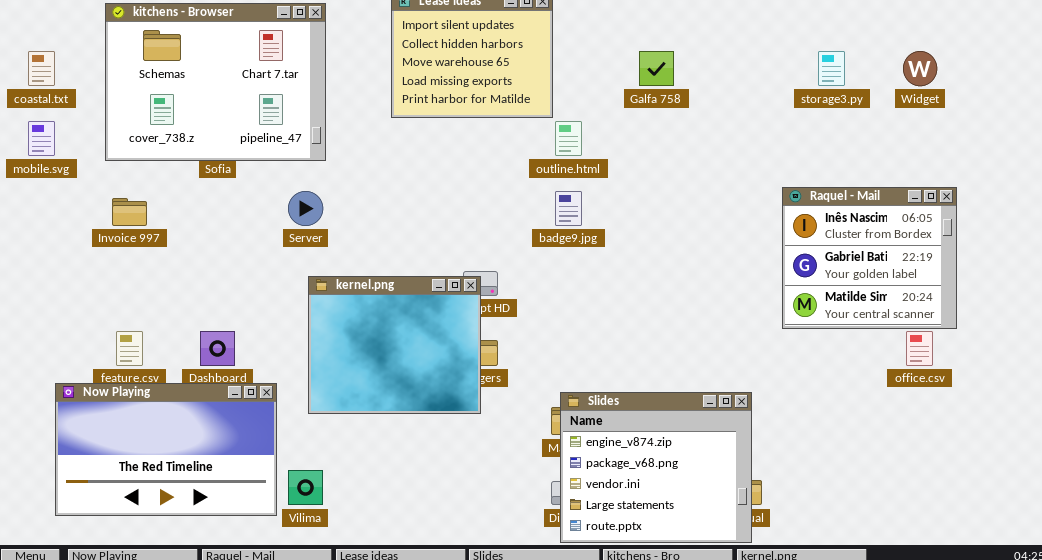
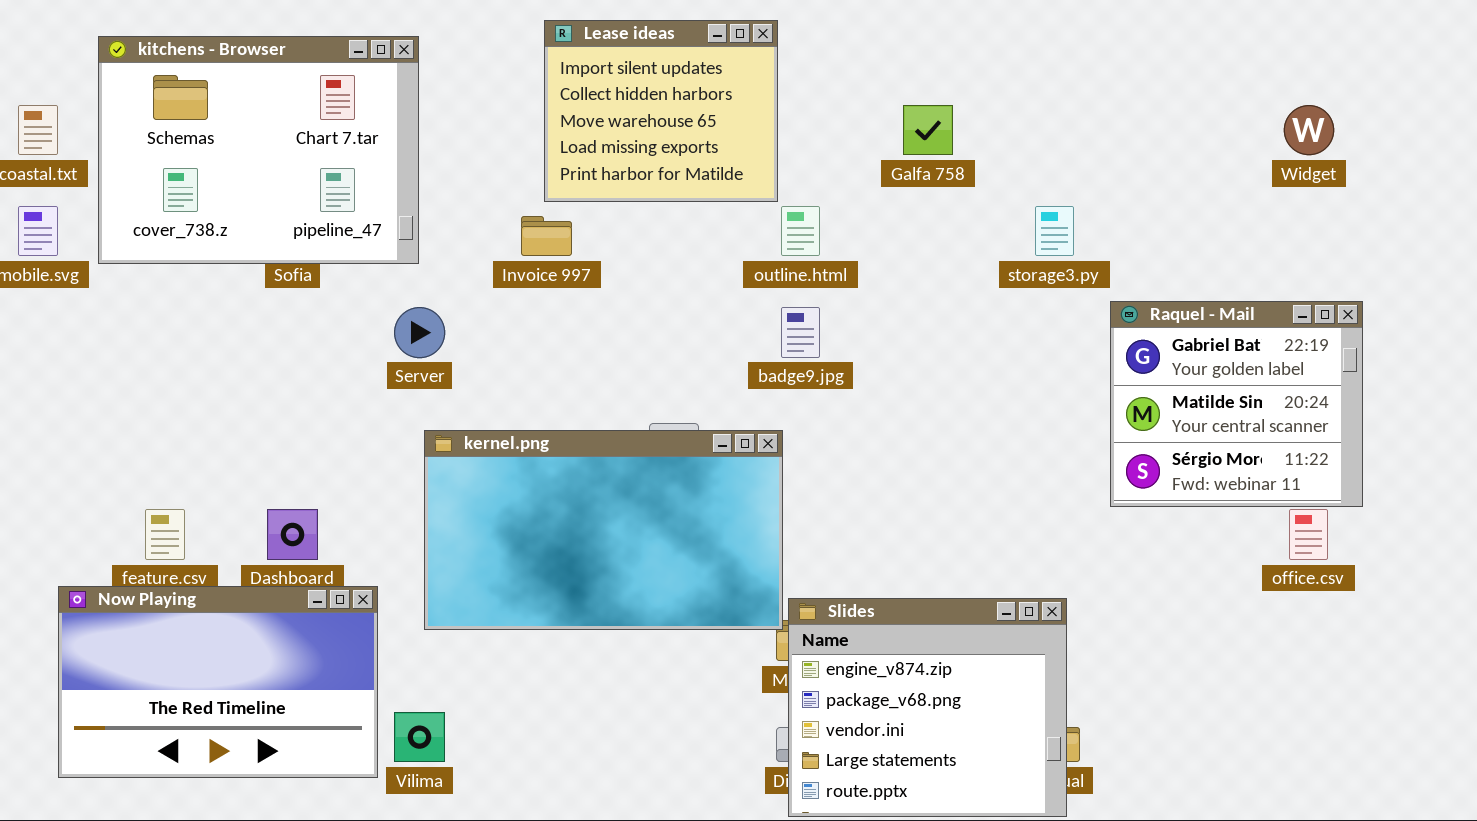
kitchens - Browser: [105,3,326,161] -> [98,36,419,264], moved
storage3.py: [818,51,845,86] -> [1035,206,1074,256], moved
Raquel - Mail: [782,187,957,329] -> [1110,301,1363,507], scrolled down 1 row
Invoice 997: [112,198,147,226] -> [521,216,572,256], moved
kernel.png: [308,276,481,414] -> [424,430,783,630], resized

